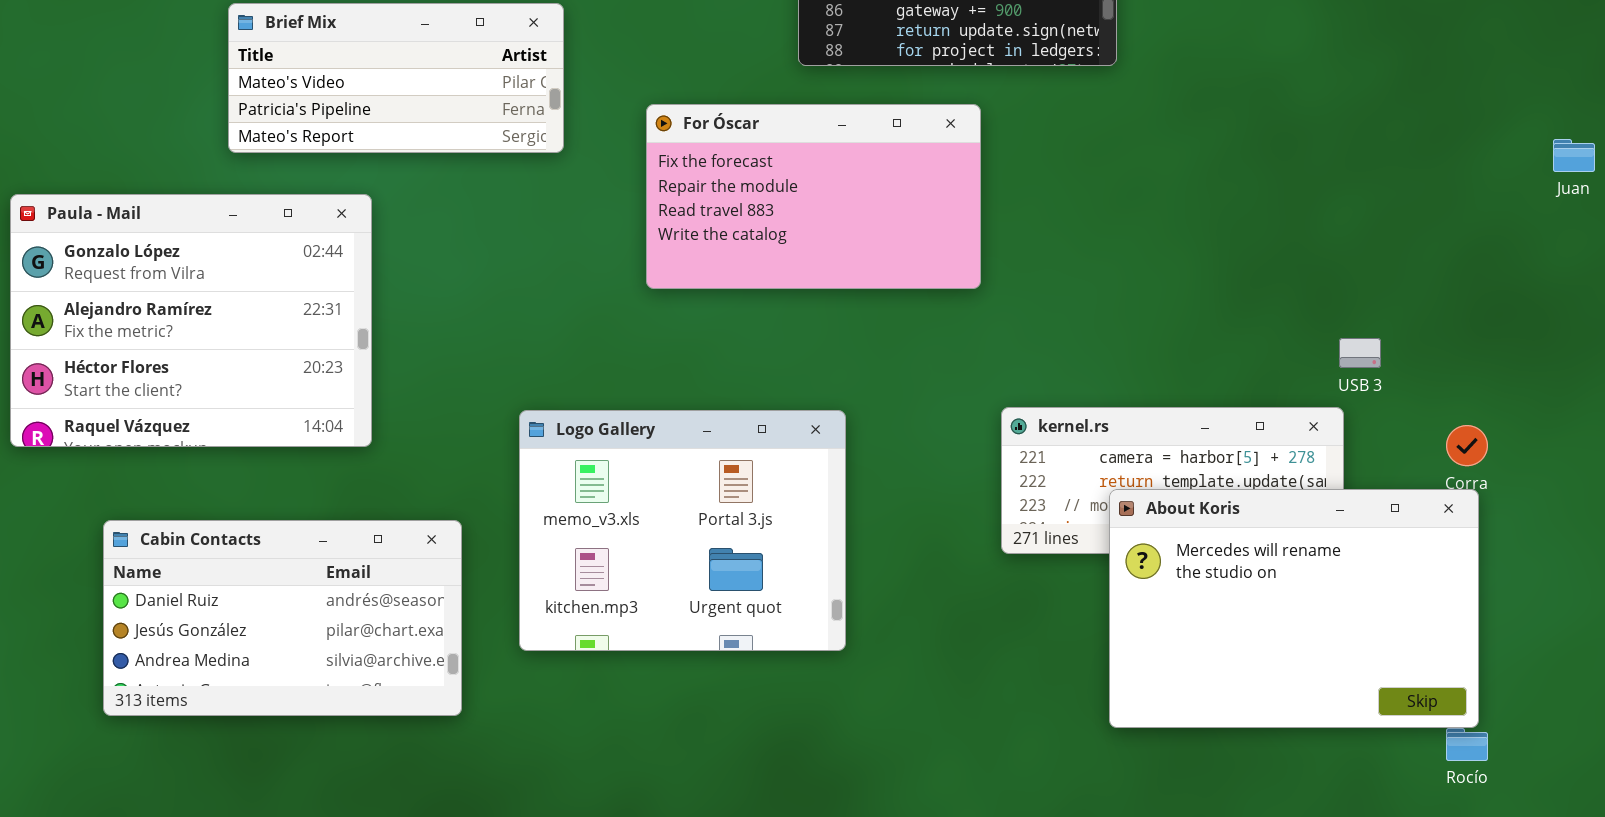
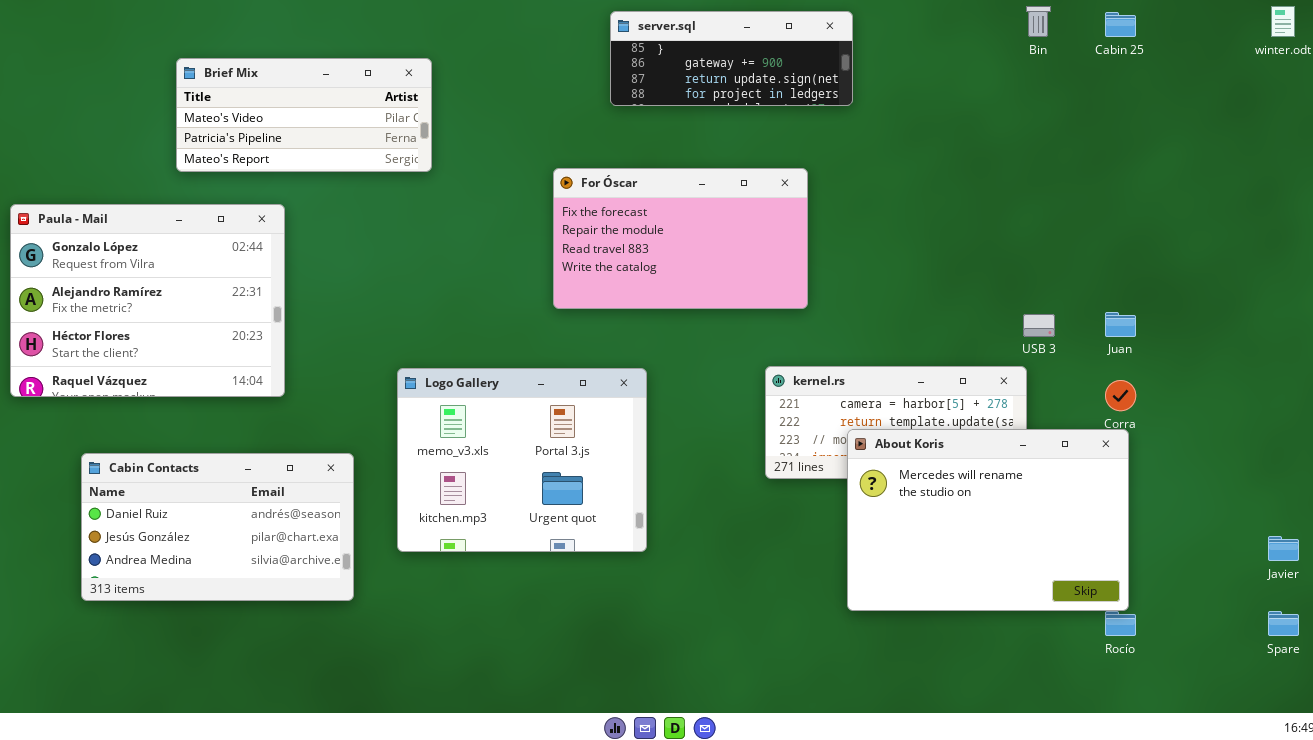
For Óscar: [646,104,981,289] -> [553,168,808,309], moved
Juan: [1553,139,1595,172] -> [1105,312,1136,337], moved

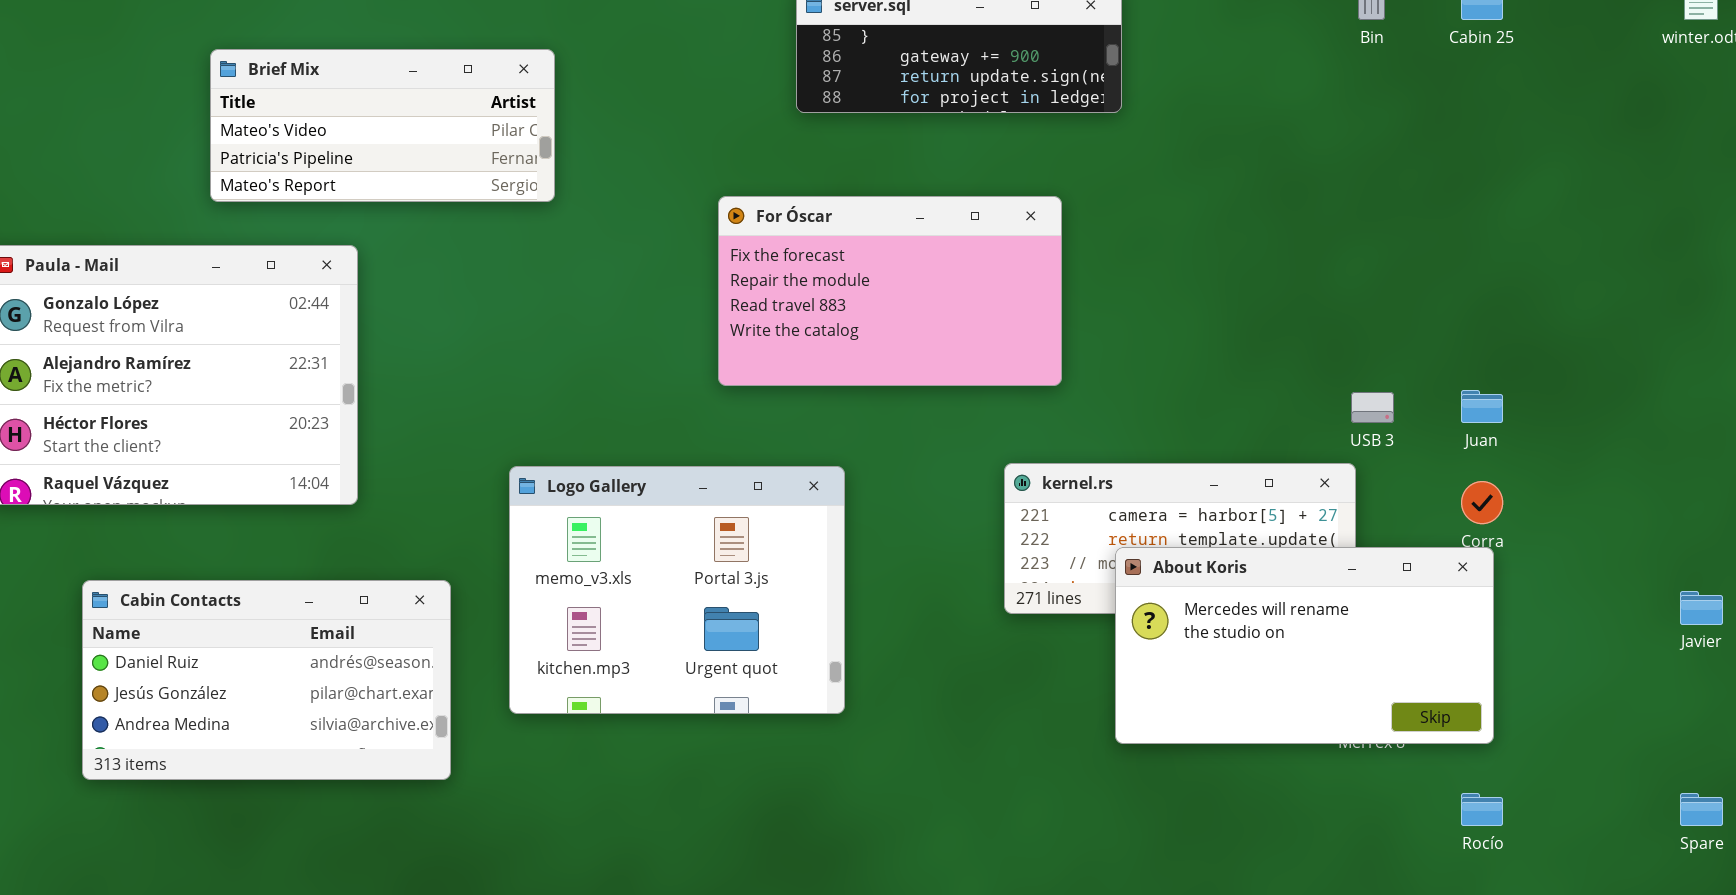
About Koris: [847,429,1129,611] -> [1115,547,1494,744], resized
Javier: [1268,536,1299,561] -> [1680,591,1723,625], moved

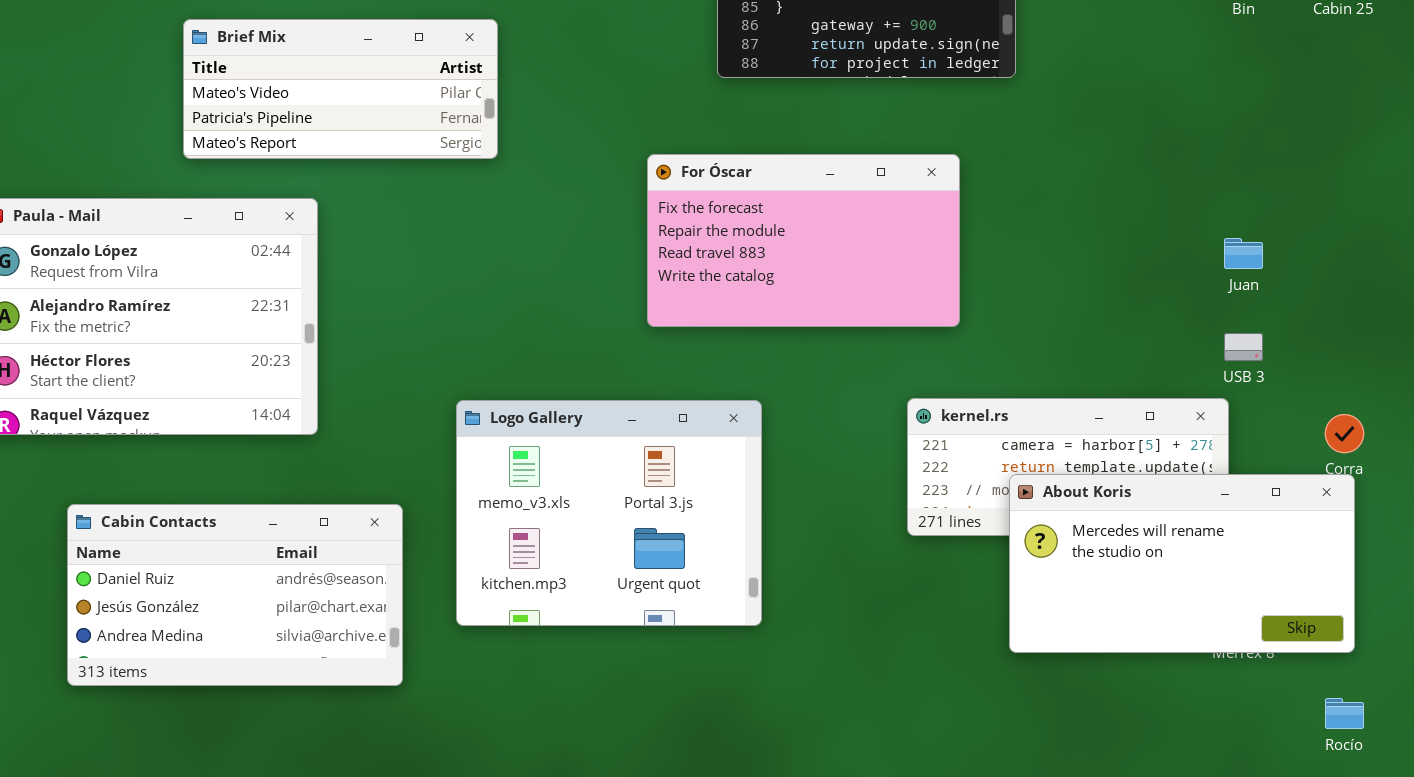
Juan: [1461,390,1503,423] -> [1224,238,1263,269], moved

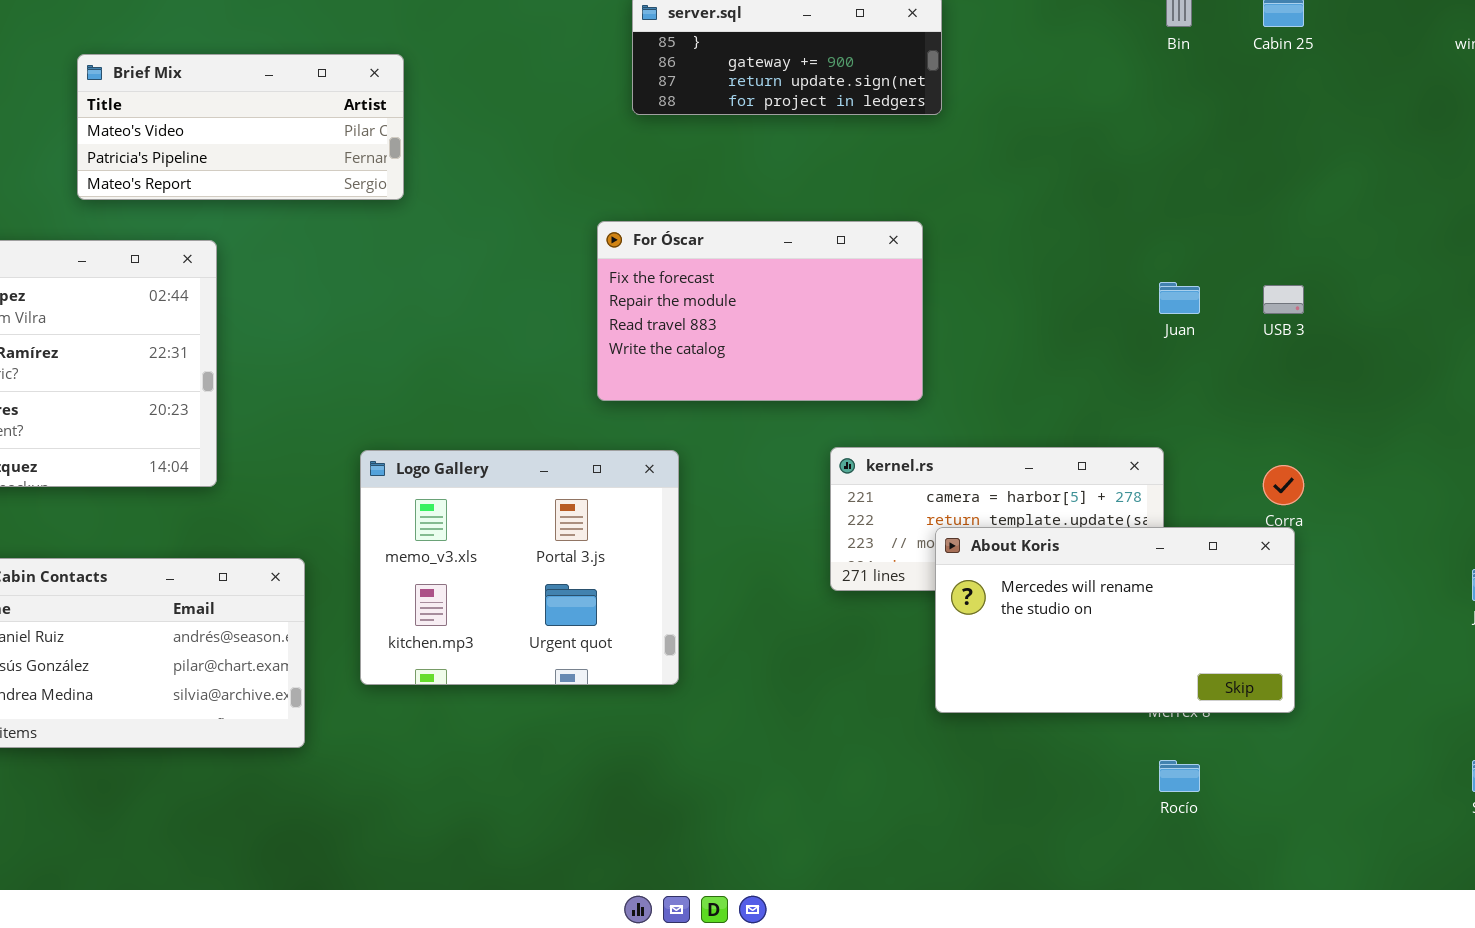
For Óscar: [647,154,960,327] -> [597,221,923,401], moved
USB 3: [1224,333,1263,361] -> [1263,285,1304,314], moved
Rocío: [1325,698,1364,729] -> [1159,760,1200,792], moved

